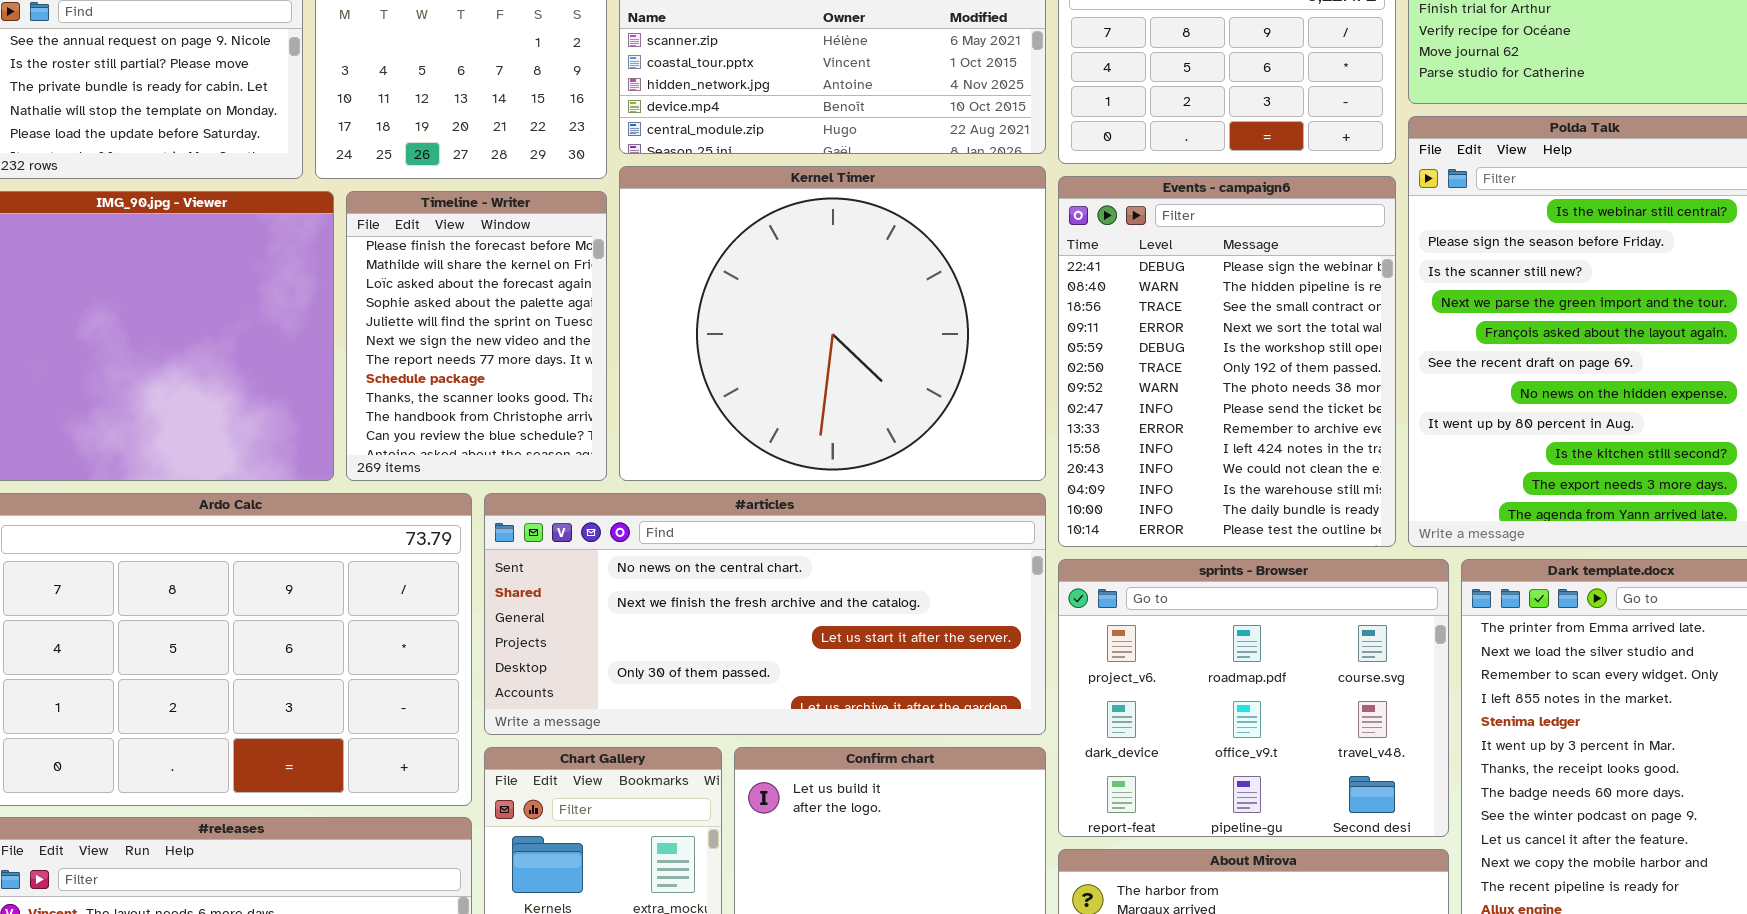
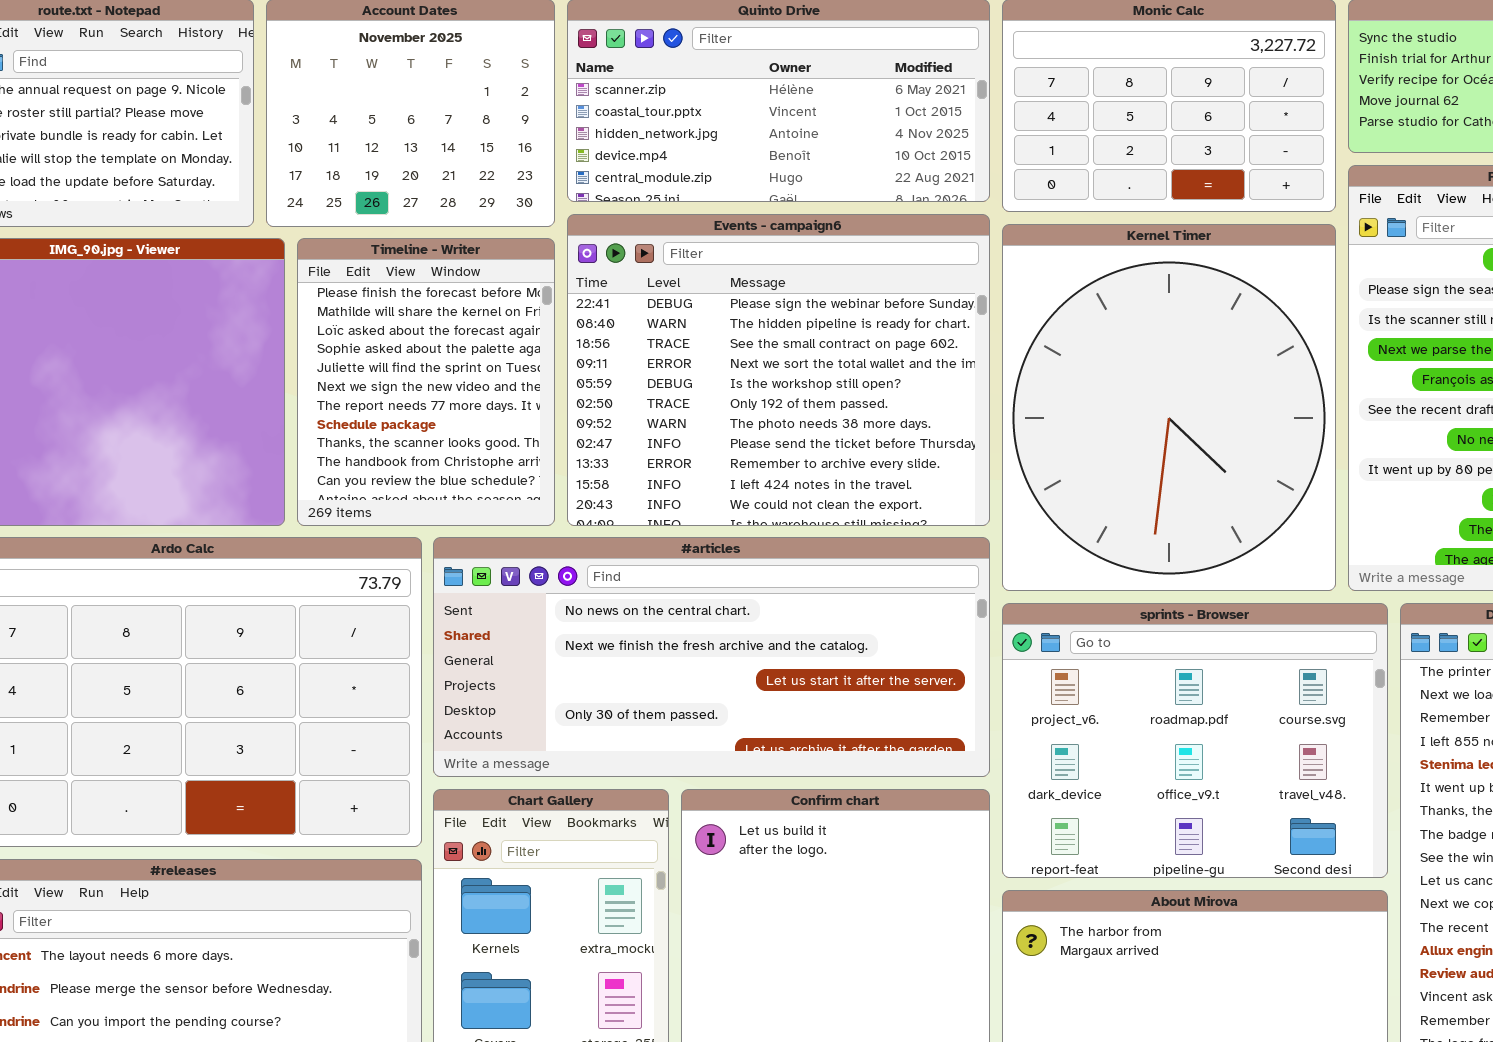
Kernel Timer: [619,166,1046,481] -> [1002,224,1336,591], moved, resized
Events - campaign6: [1058,176,1396,547] -> [567,214,990,526], moved, resized

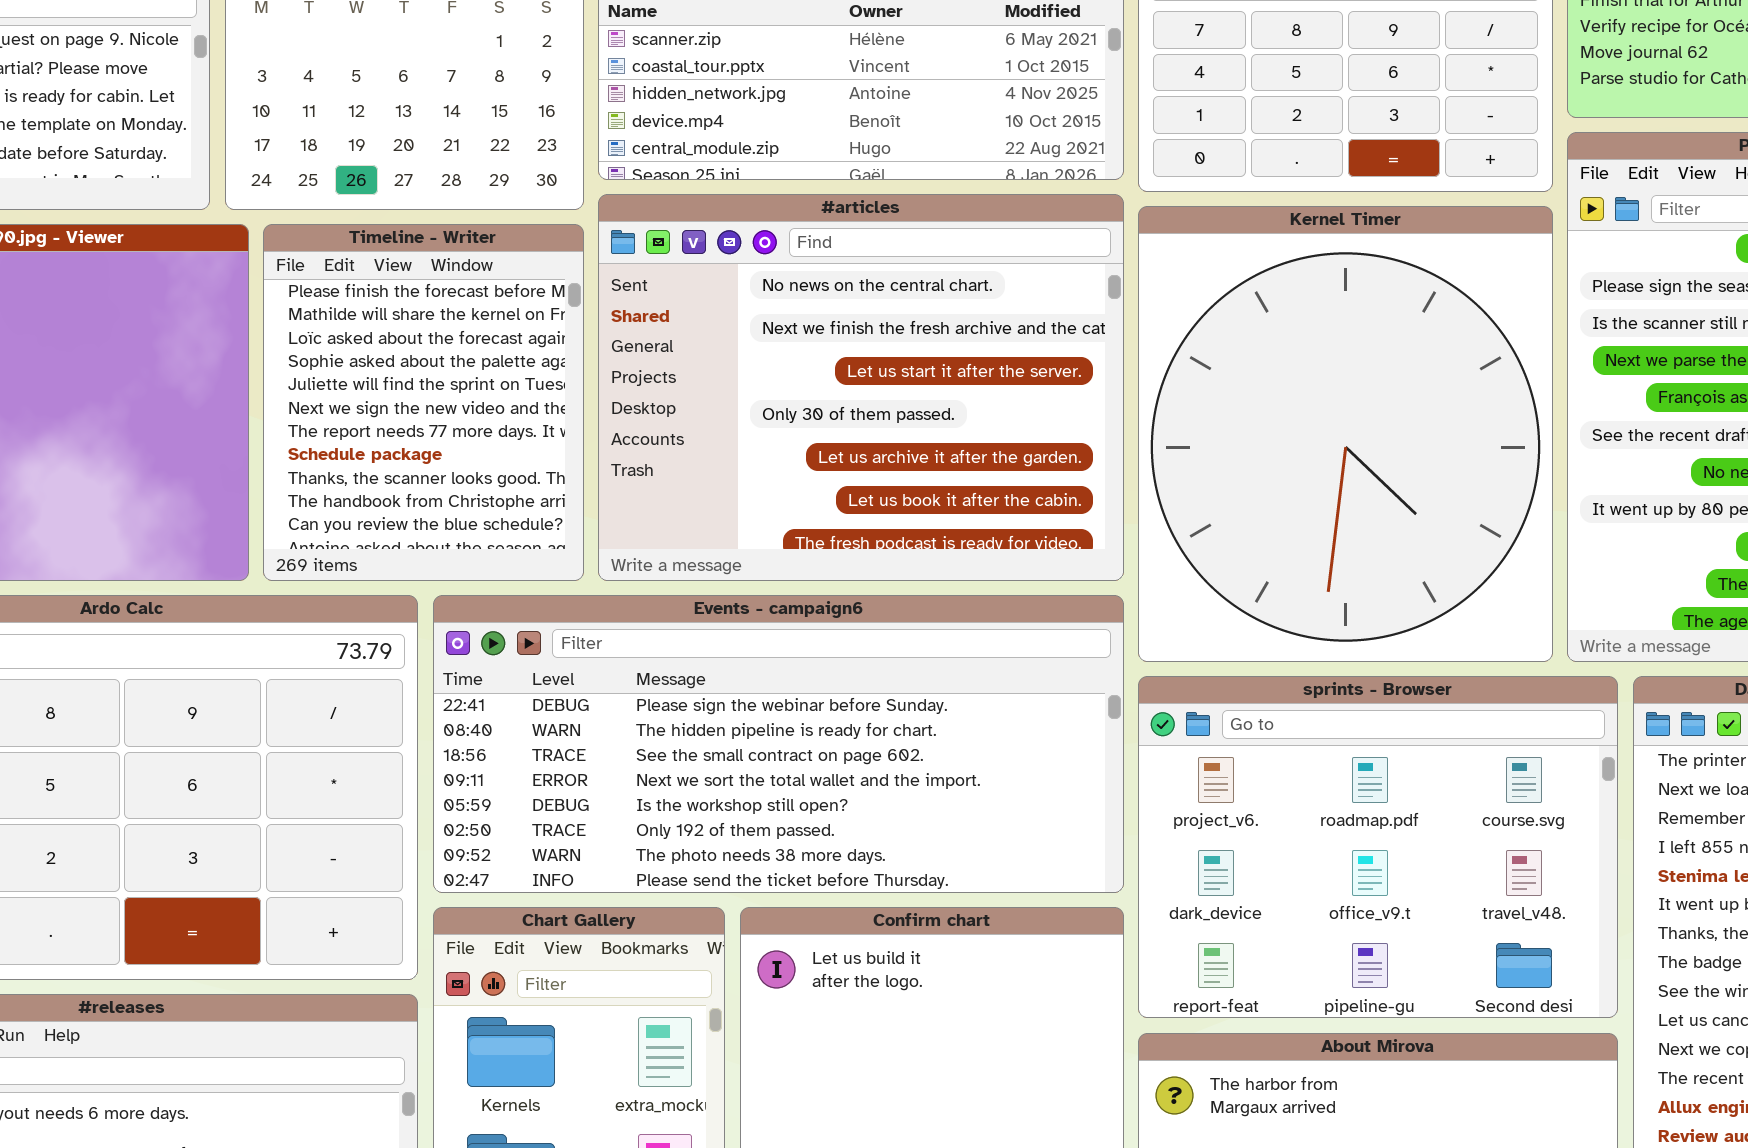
Events - campaign6: [567,214,990,526] -> [433,595,1124,893], moved, resized
#articles: [433,537,990,777] -> [598,194,1124,581], moved, resized

